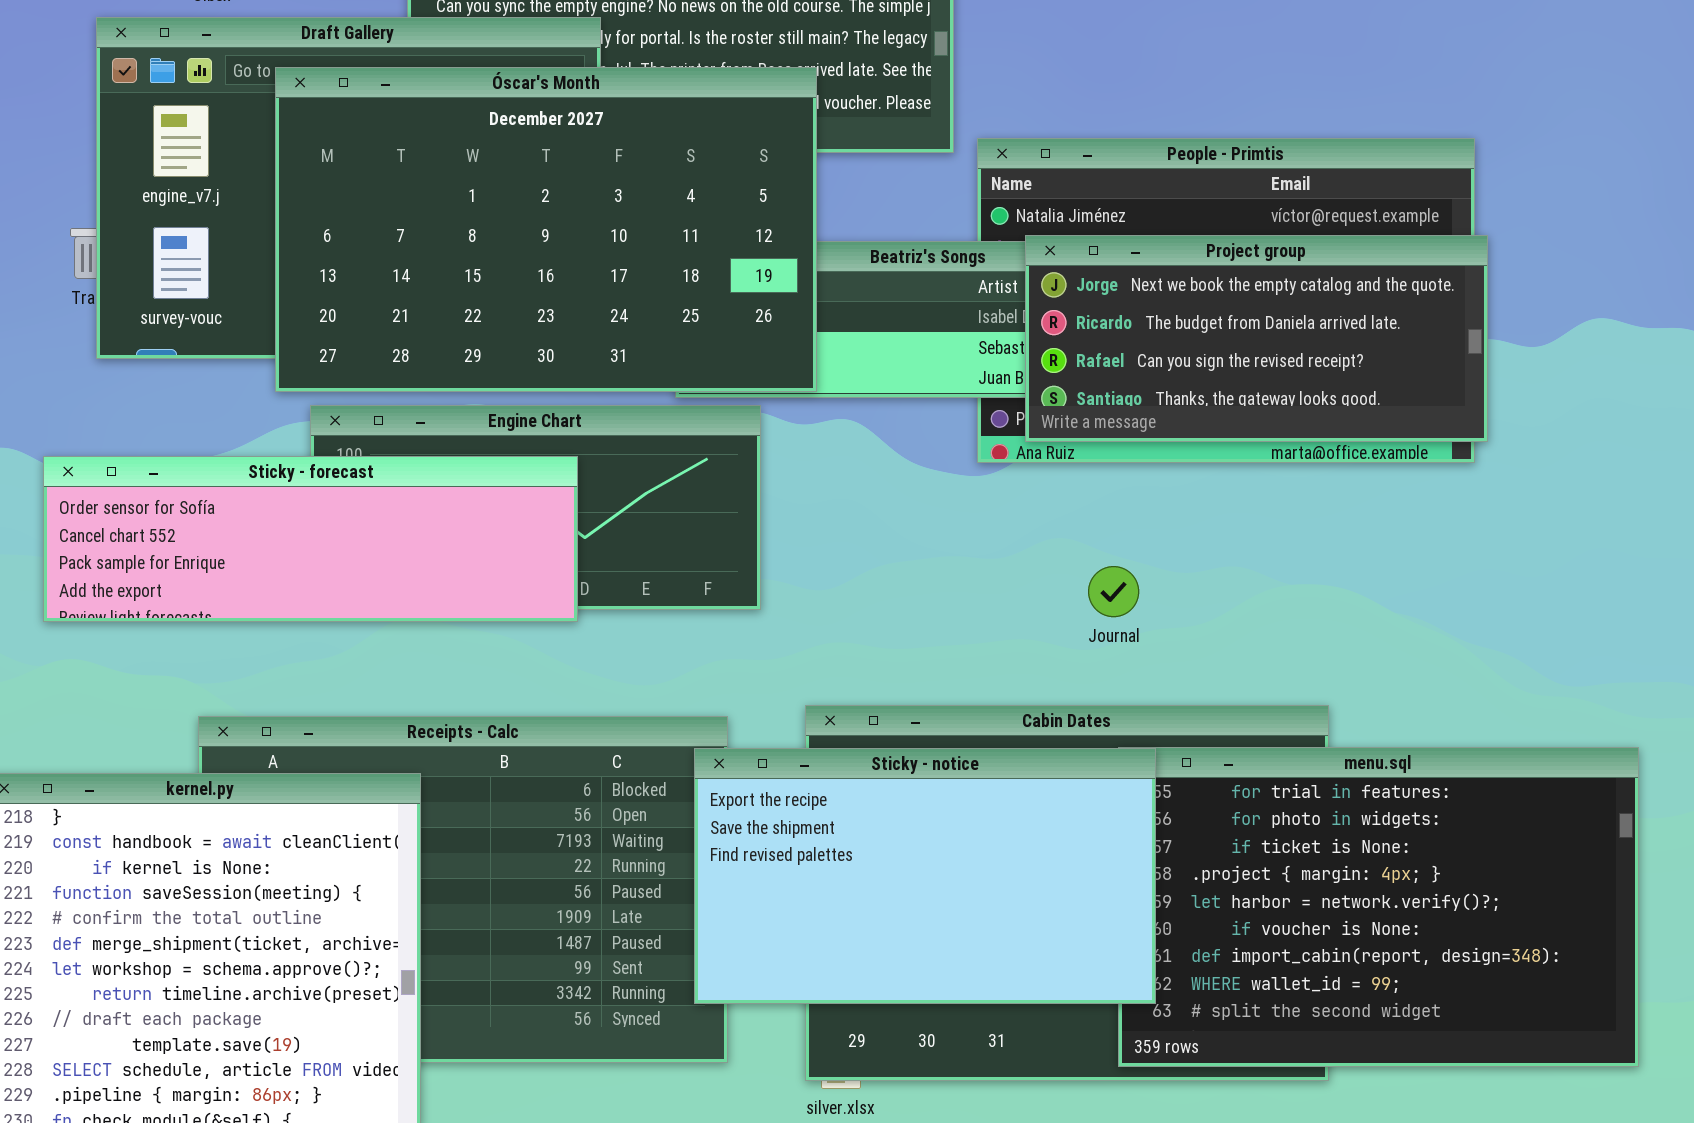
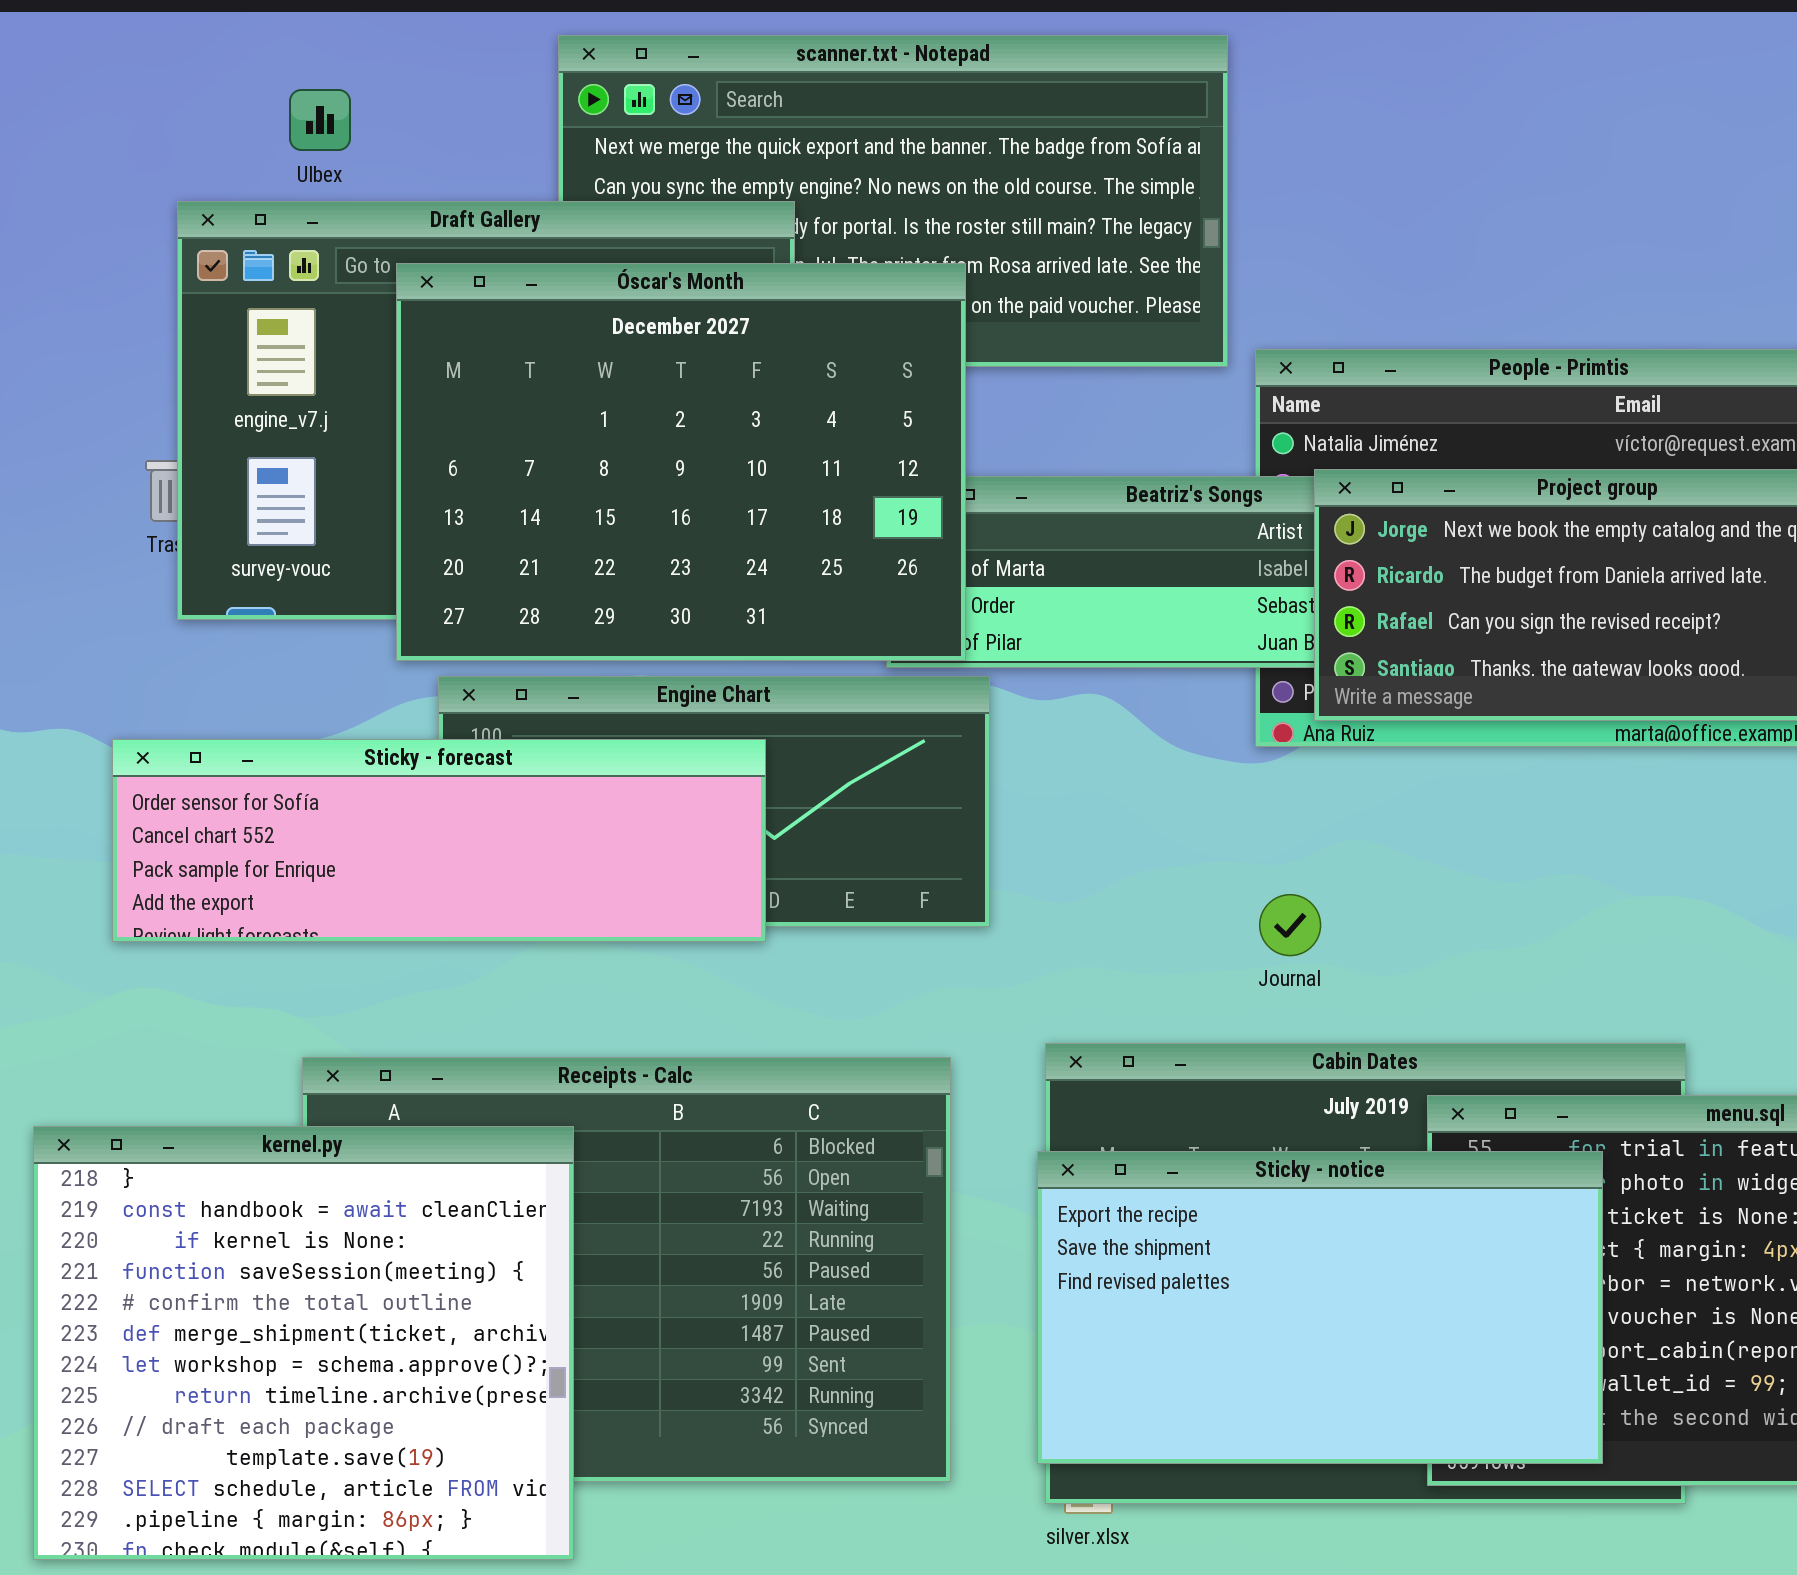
Óscar's Month: [275,67,817,392] -> [396,263,966,661], resized
Journal: [1088,566,1139,617] -> [1259,894,1321,956], moved
Sticky - notice: [694,748,1156,1004] -> [1037,1151,1603,1464], moved

